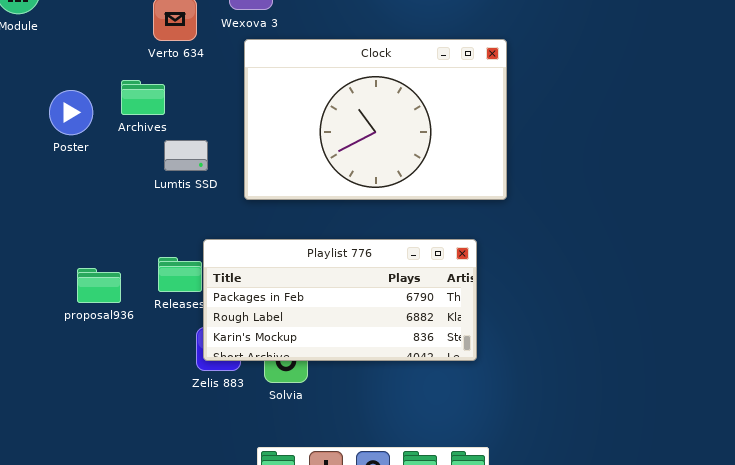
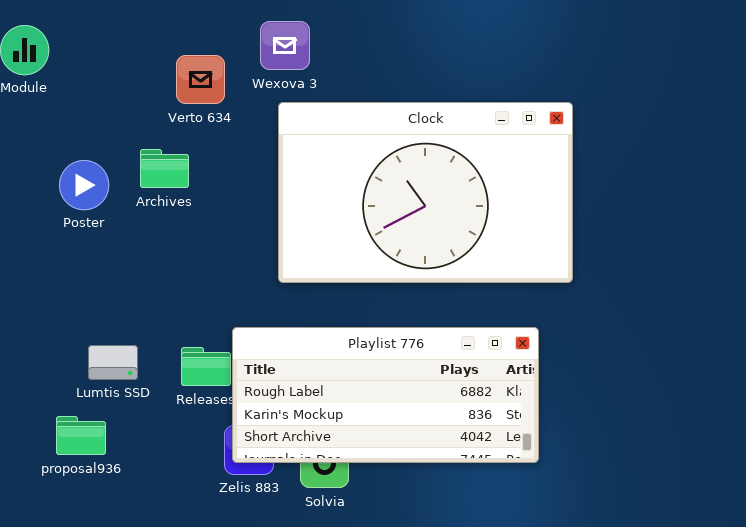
Lumtis SSD: [164,140,208,171] -> [88,345,138,380], moved
Playlist 776: [203,239,477,361] -> [232,327,539,463], scrolled down 1 row
proposal936: [77,268,121,303] -> [56,416,106,455], moved

